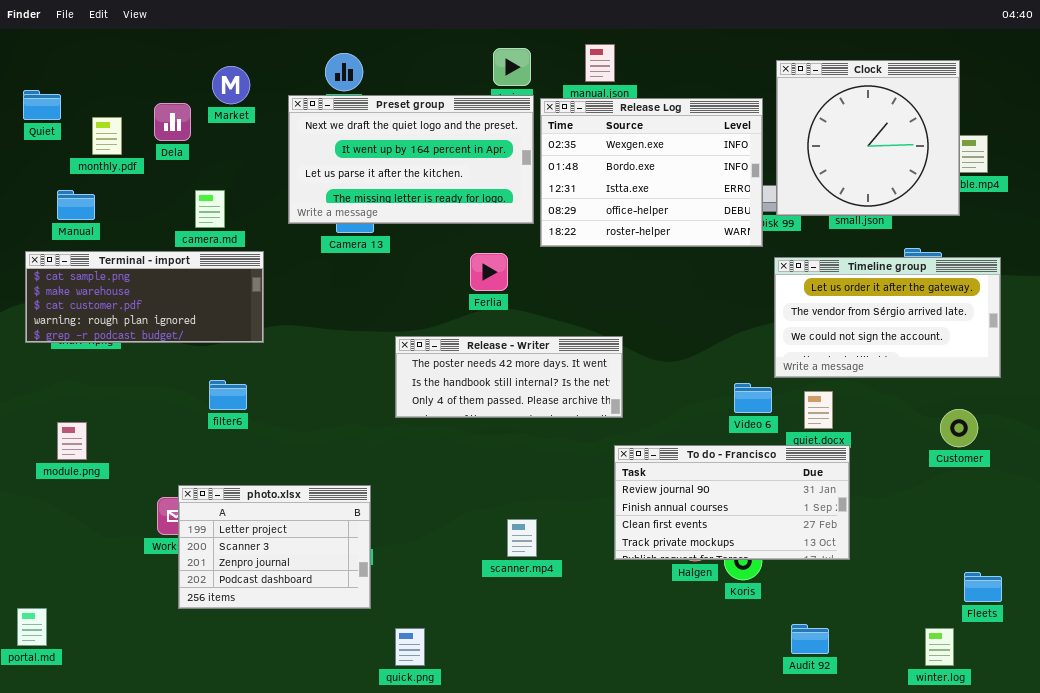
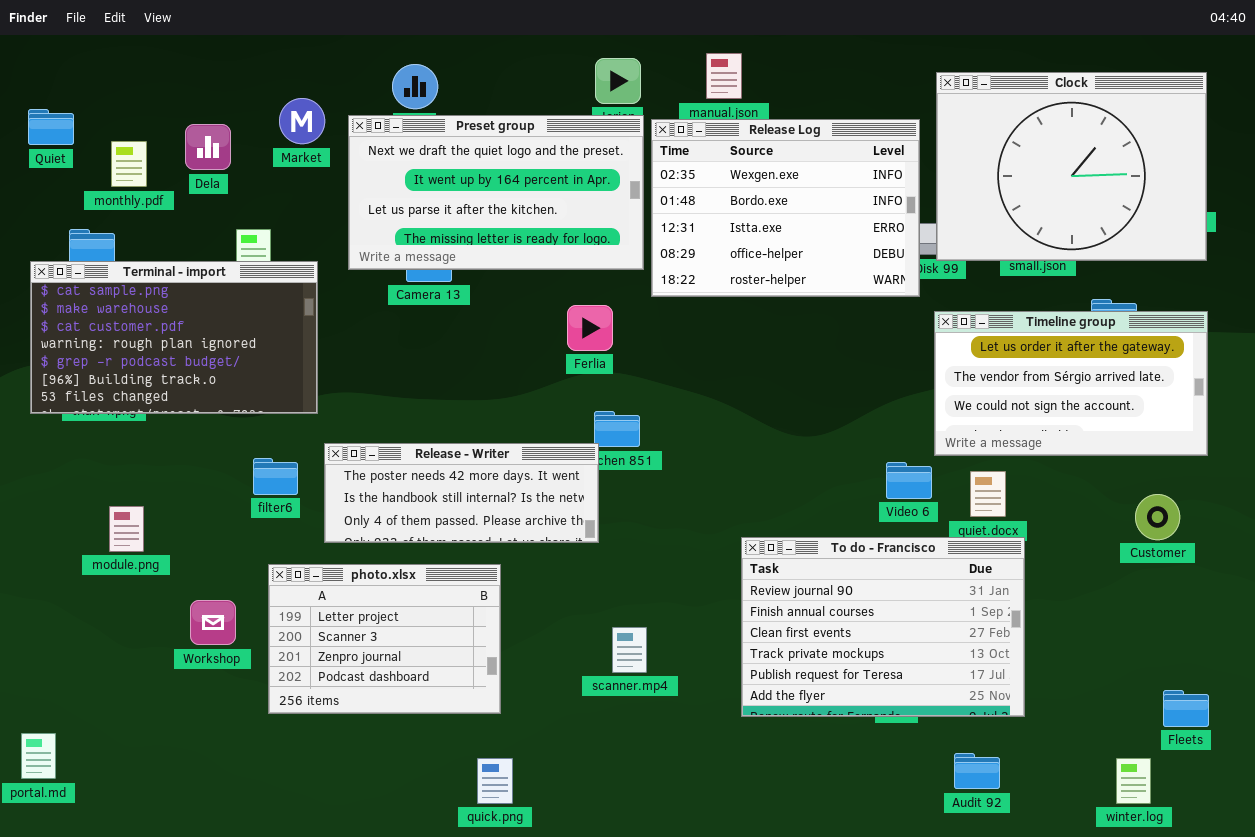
Clock: [776,60,960,216] -> [936,72,1207,261], resized
Market: [212,66,250,104] -> [279,98,325,144], moved
Terminal - import: [25,251,264,343] -> [30,261,318,414], resized
Release - Writer: [395,336,623,418] -> [324,443,599,543], moved
module.png: [57,422,87,460] -> [109,506,144,552], moved
To do - Francisco: [614,445,850,560] -> [741,537,1025,717], resized
photo.xlsx: [178,485,371,609] -> [268,564,501,714], moved

